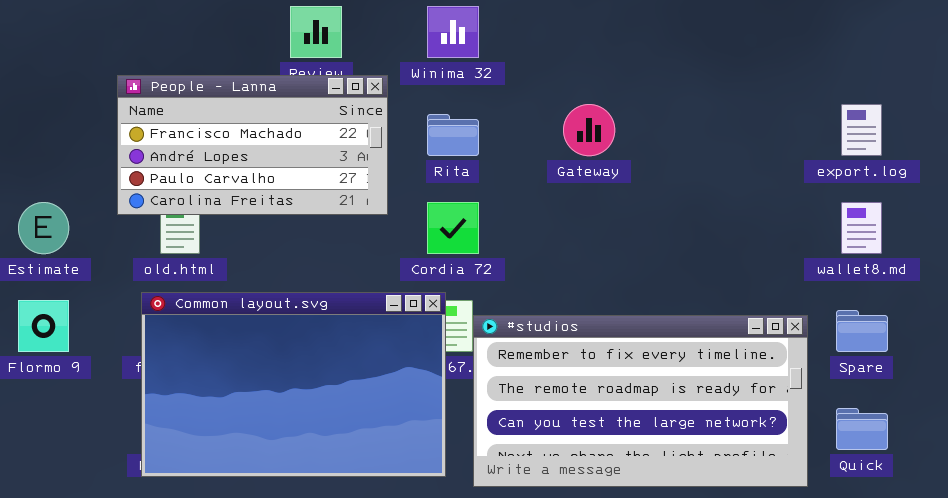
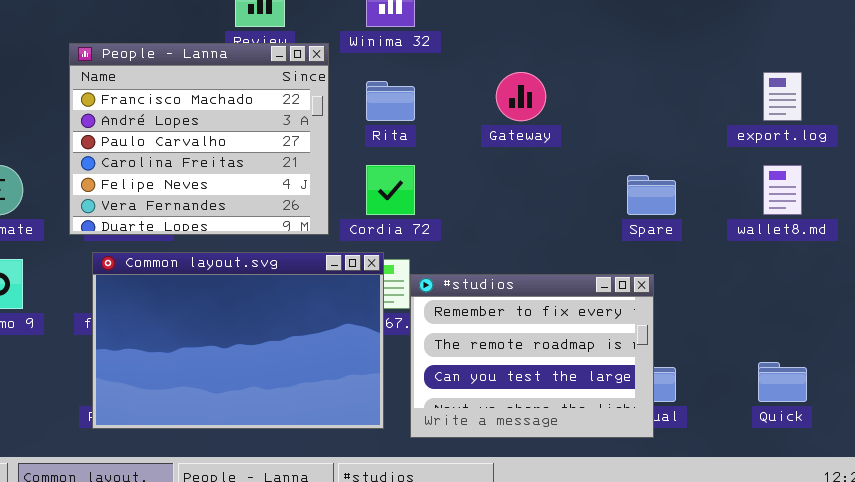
People - Lanna: [117,75,388,215] -> [69,43,329,235], resized
Spare: [836,310,888,352] -> [627,175,676,215], moved
#studios: [473,315,808,487] -> [410,274,654,438], resized

